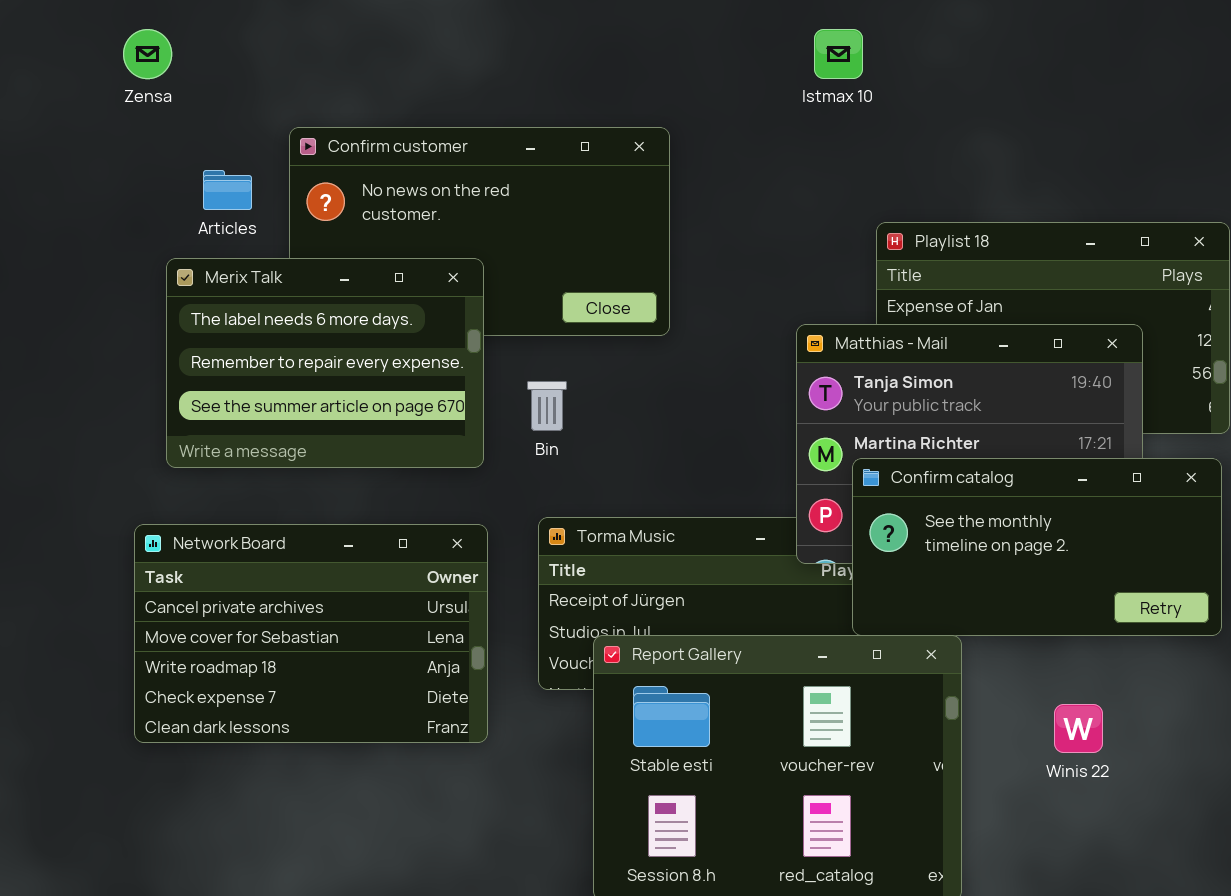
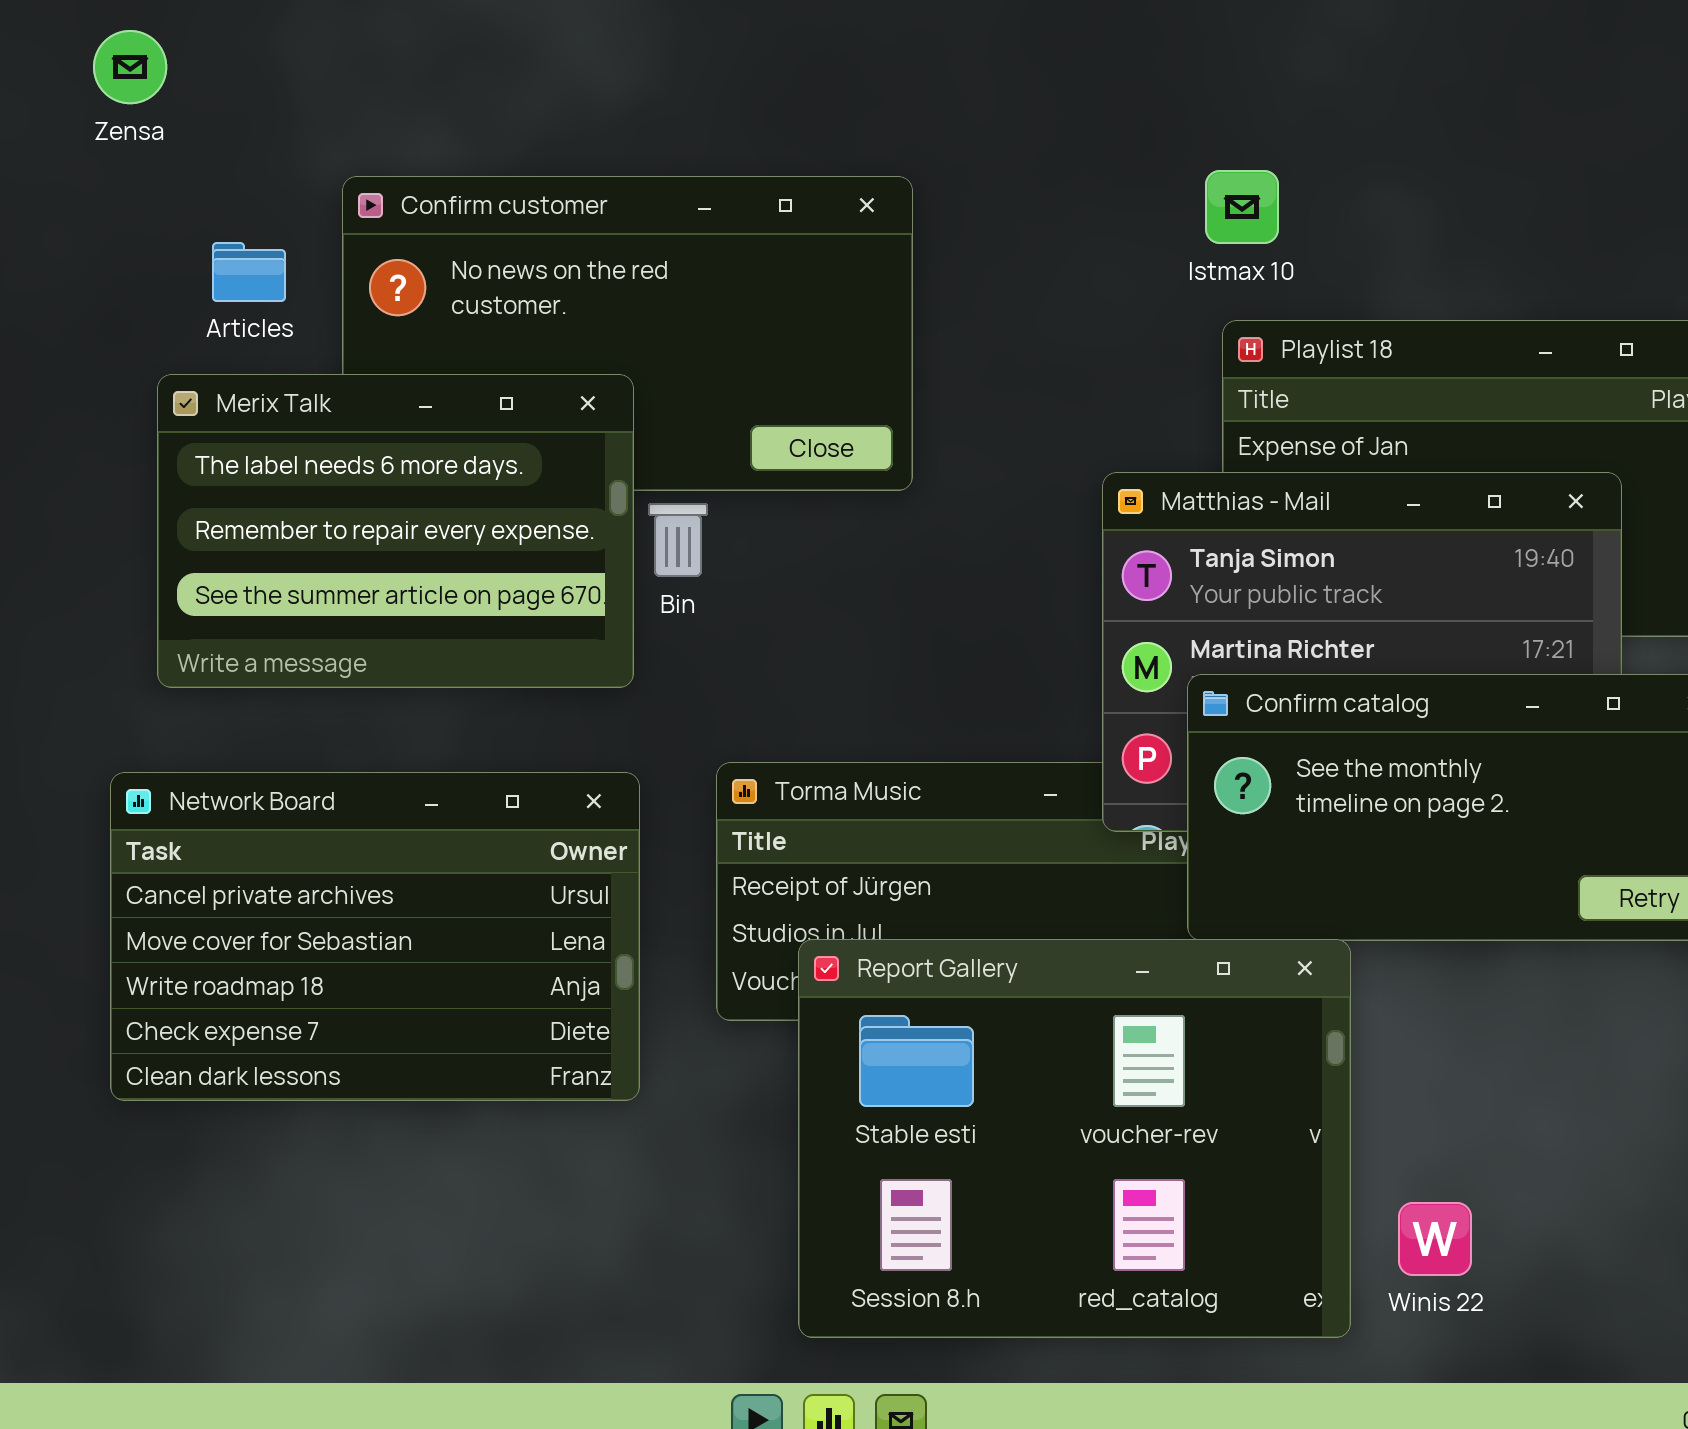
Istmax 10: [814,29,863,79] -> [1205,170,1279,244], moved
Bin: [527,381,567,431] -> [648,503,708,577], moved
Winis 22: [1054,704,1103,753] -> [1398,1202,1472,1276], moved

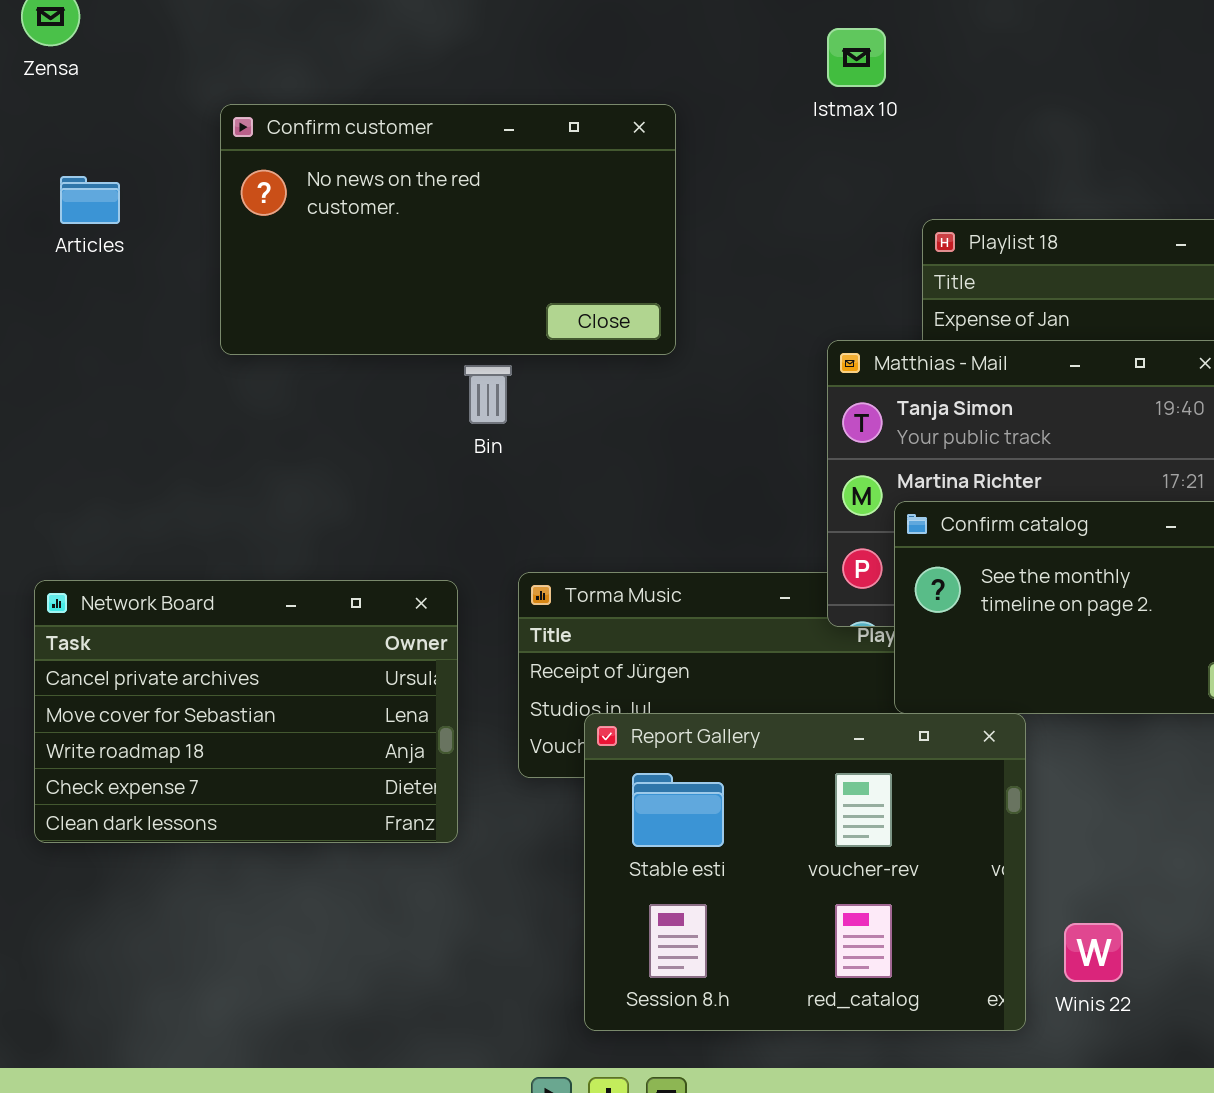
Istmax 10: [1205,170,1279,244] -> [827,28,886,87], moved
Articles: [212,242,286,302] -> [60,176,120,224], moved
Merix Talk: [157,374,634,688] -> none, closed

